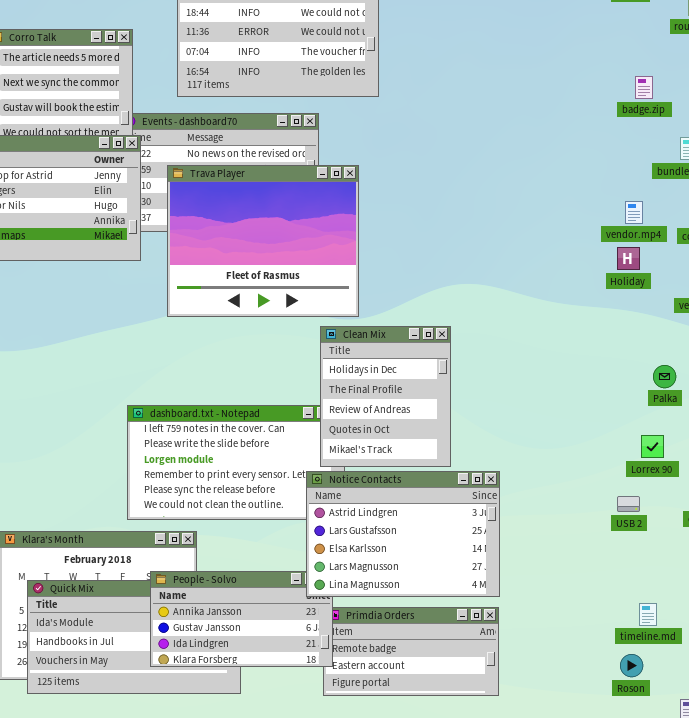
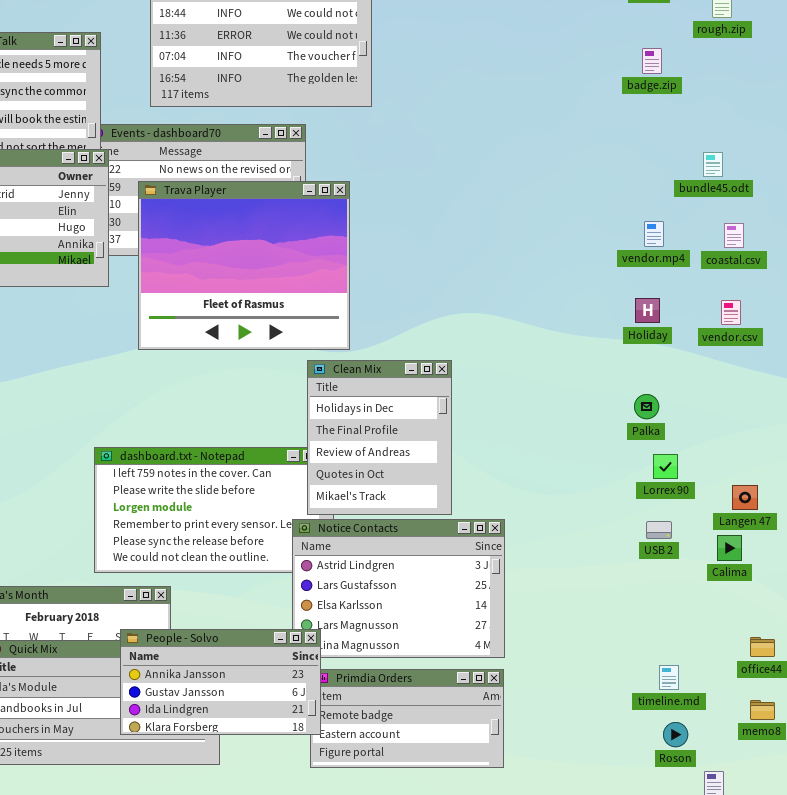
badge.zip: [635,76,653,99] -> [642,48,662,74], moved
Holiday: [617,247,640,270] -> [635,298,660,323], moved
Palka: [653,365,676,388] -> [634,394,659,419], moved
Lorrex 90: [641,435,664,458] -> [653,454,678,479], moved
USB 2: [617,496,640,512] -> [646,521,672,539], moved
People - Solvo: [150,571,333,667] -> [120,629,321,735], raised
Roson: [620,654,643,677] -> [663,722,688,747], moved

